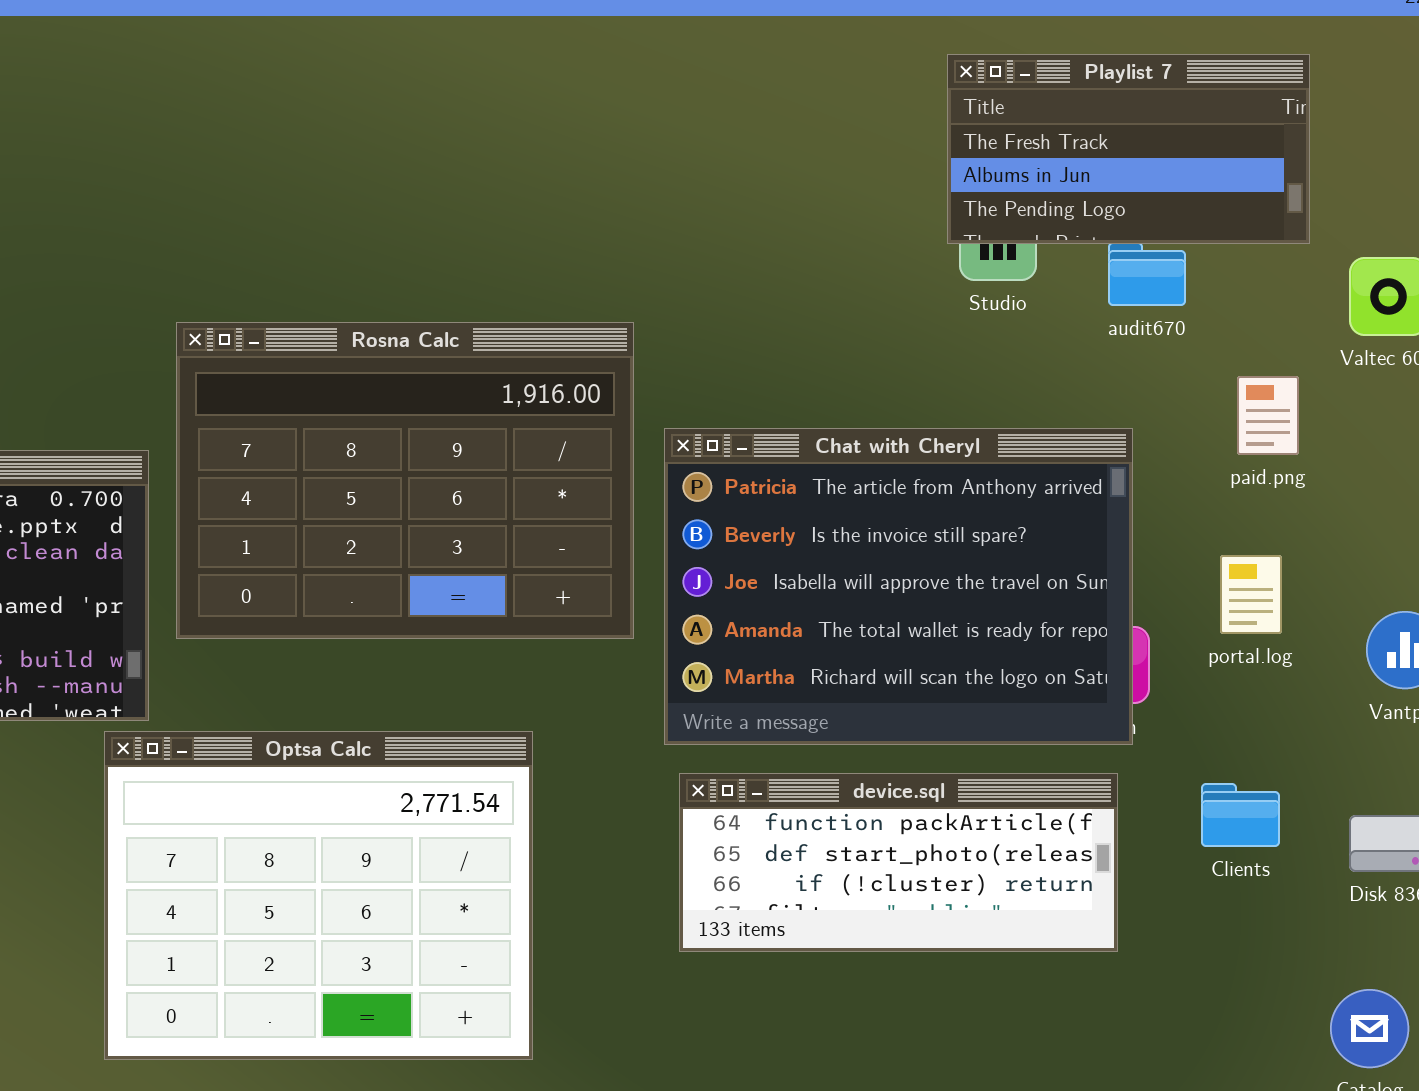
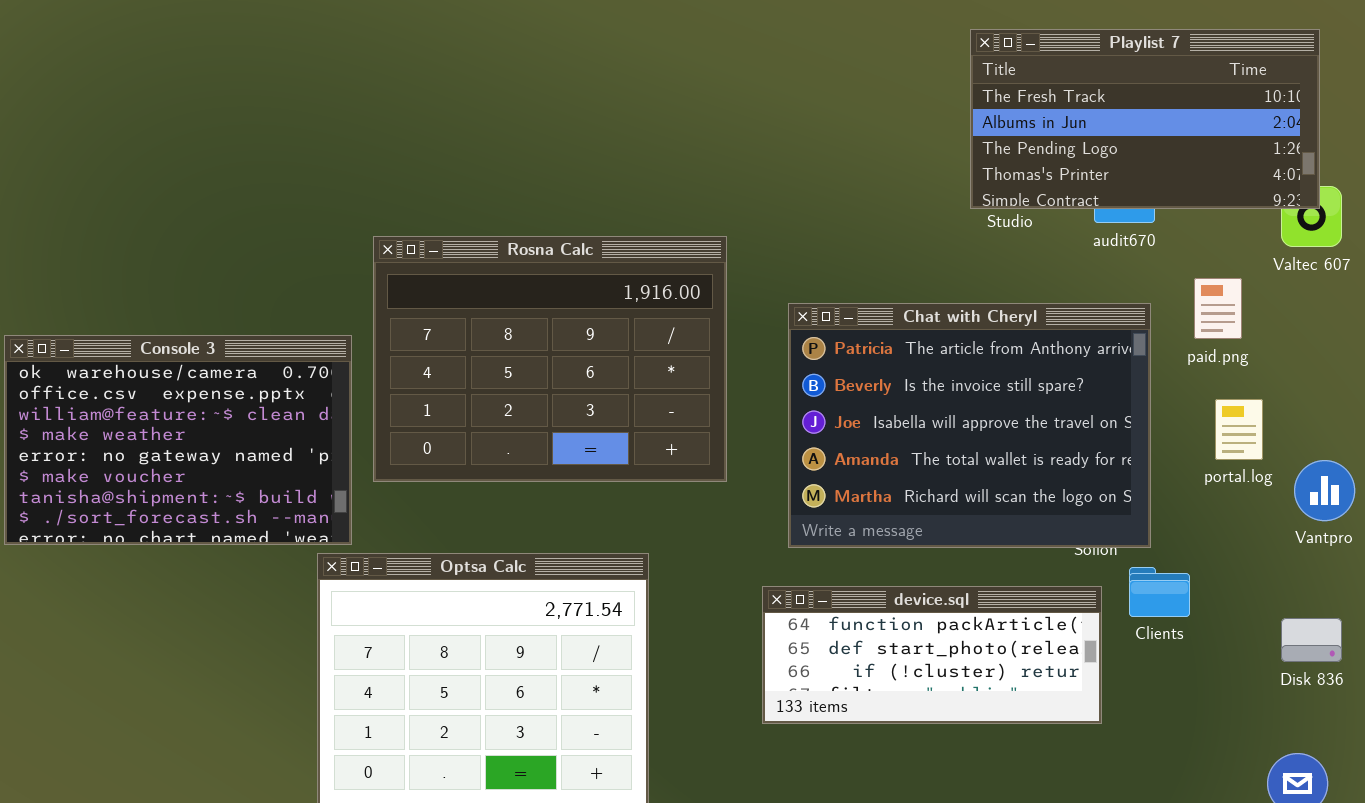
Playlist 7: [947,54,1310,244] -> [970,29,1320,209], resized
Chat with Cheryl: [664,428,1133,745] -> [788,303,1151,548], moved
portal.log: [1220,555,1282,634] -> [1215,399,1263,460], moved
Clients: [1201,783,1280,847] -> [1129,567,1190,617], moved

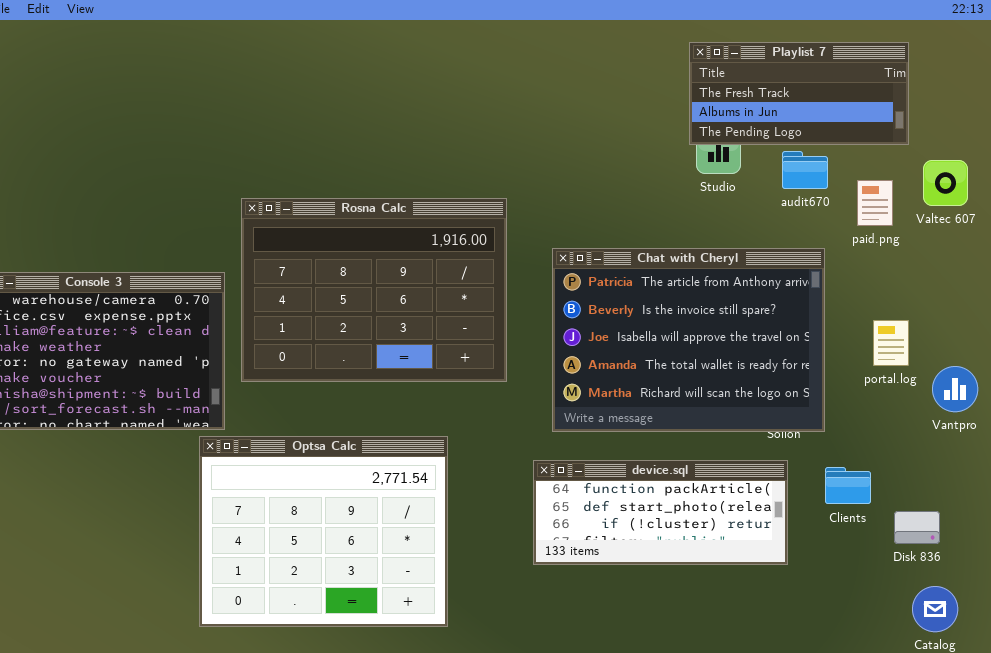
Playlist 7: [970,29,1320,209] -> [689,42,909,145], resized
paid.png: [1194,278,1242,339] -> [857,180,893,226], moved
Clients: [1129,567,1190,617] -> [825,467,871,504], moved
Disk 836: [1281,618,1342,662] -> [894,511,940,544], moved

